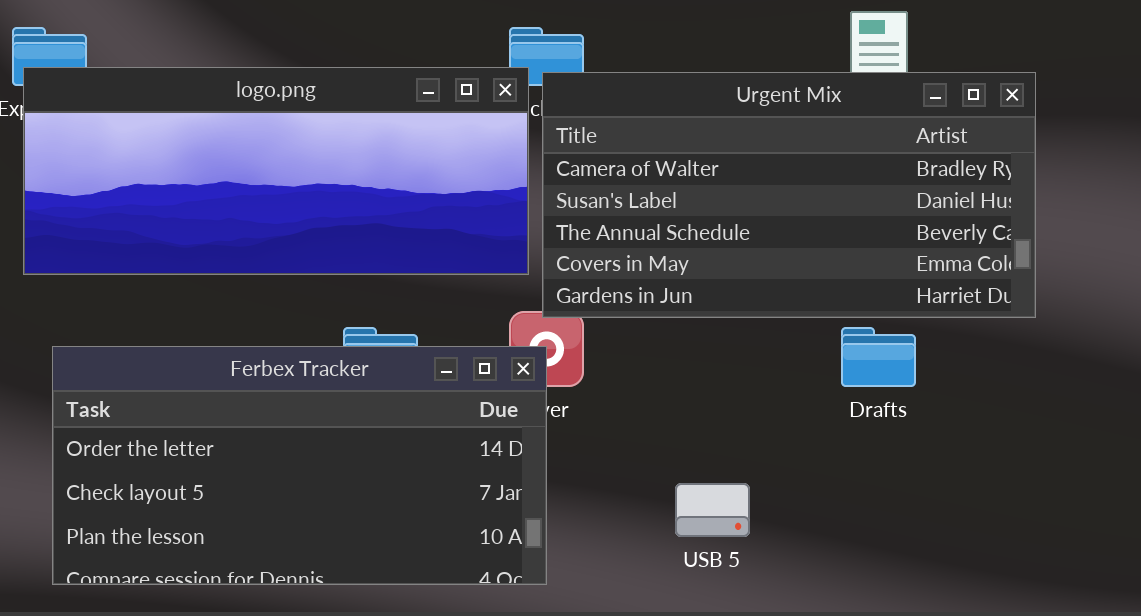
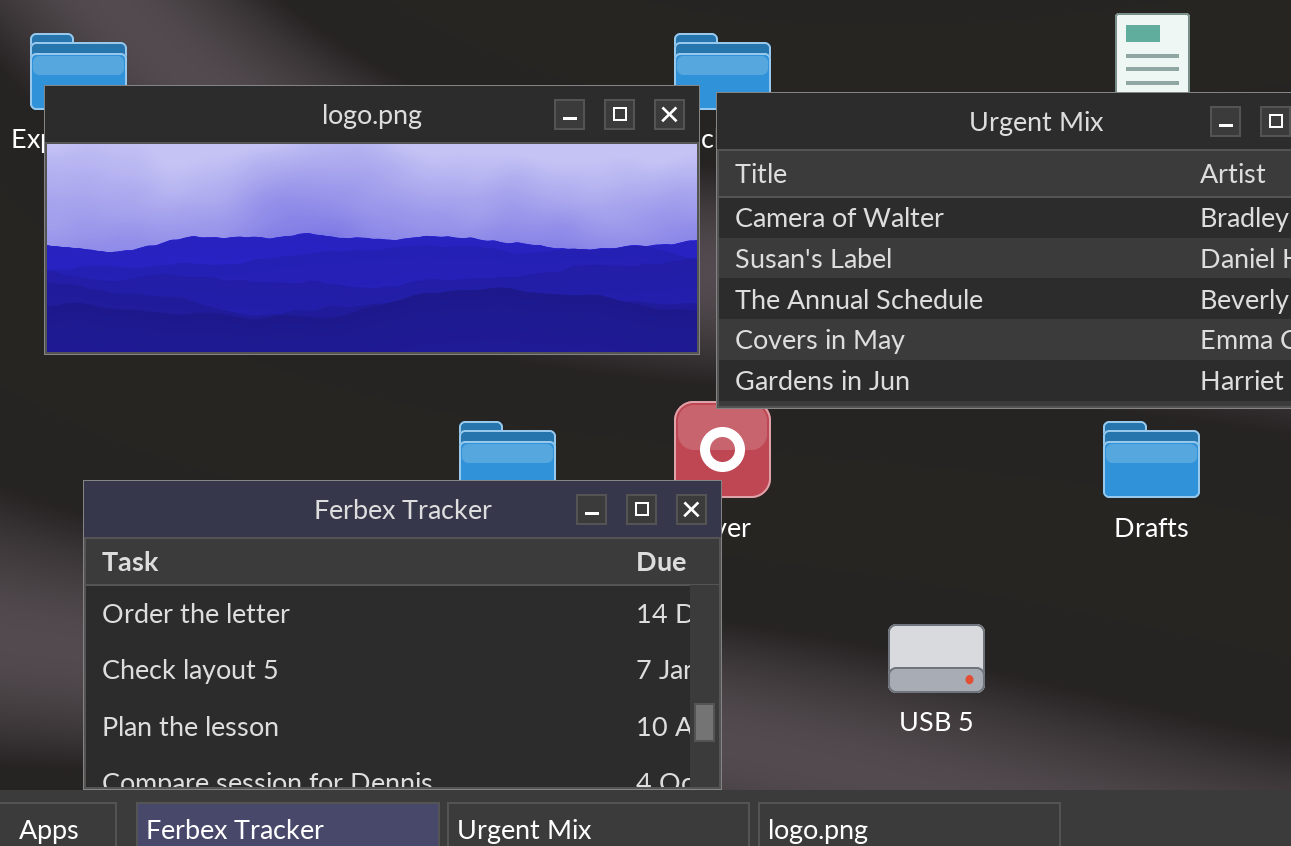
Ferbex Tracker: [52,346,547,585] -> [83,480,722,790], moved

